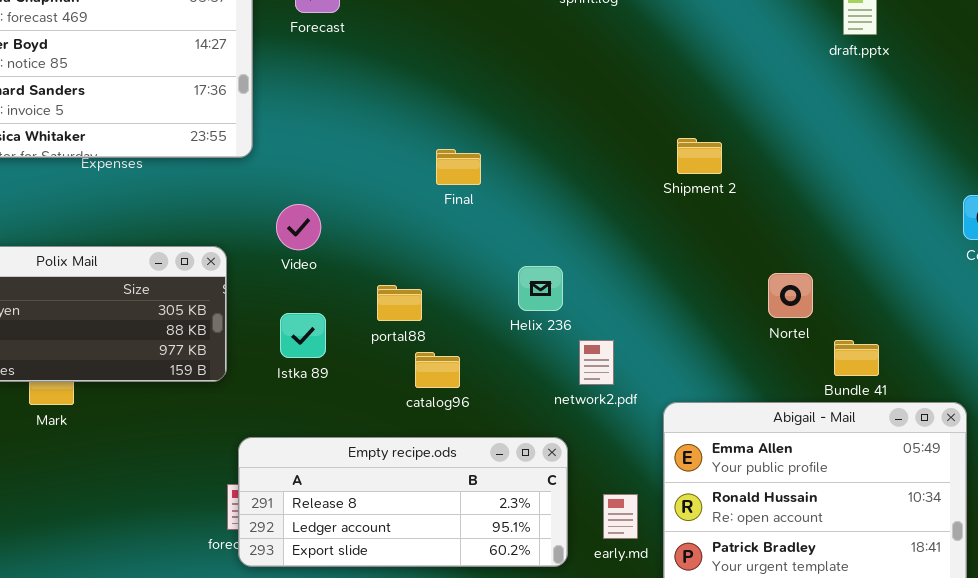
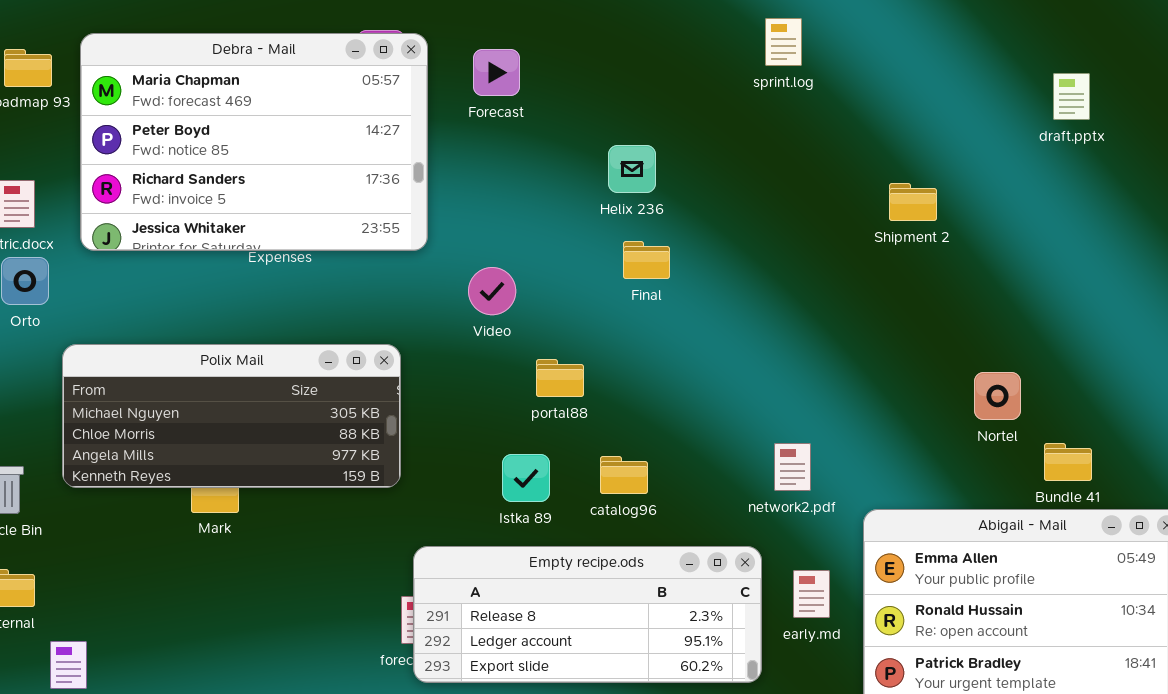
Shipment 2: [677,138,722,174] -> [889,183,937,221], moved
Video: [276,204,321,250] -> [468,267,516,315], moved
Helix 236: [518,266,563,311] -> [608,145,656,193], moved
portal88: [377,285,422,321] -> [536,359,584,397], moved
Istka 89: [280,313,326,358] -> [502,454,550,502], moved
early.md: [603,494,638,539] -> [793,570,830,618], moved

